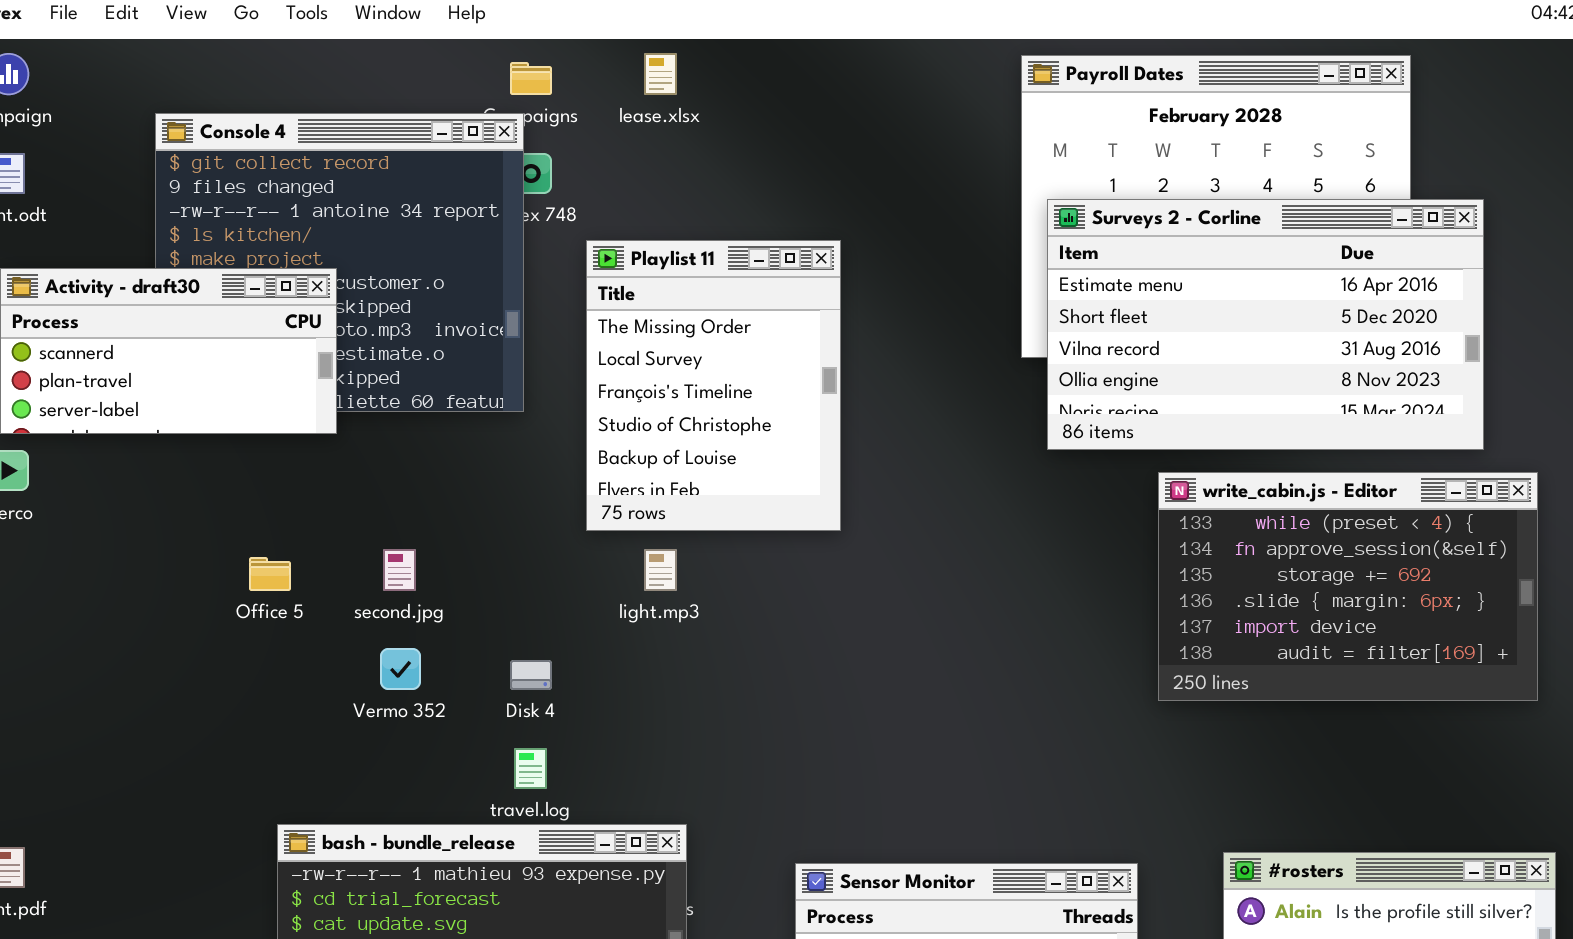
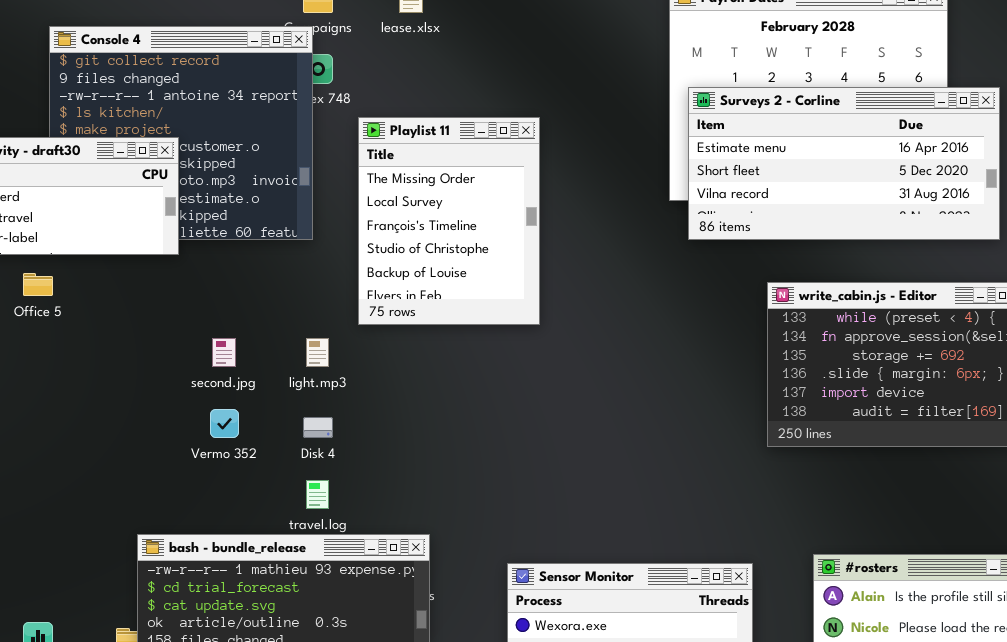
Surveys 2 - Corline: [1047,199,1484,450] -> [688,87,1000,240], resized
light.mp3: [644,549,677,591] -> [306,338,329,367], moved
Office 5: [249,557,291,591] -> [23,273,53,296], moved

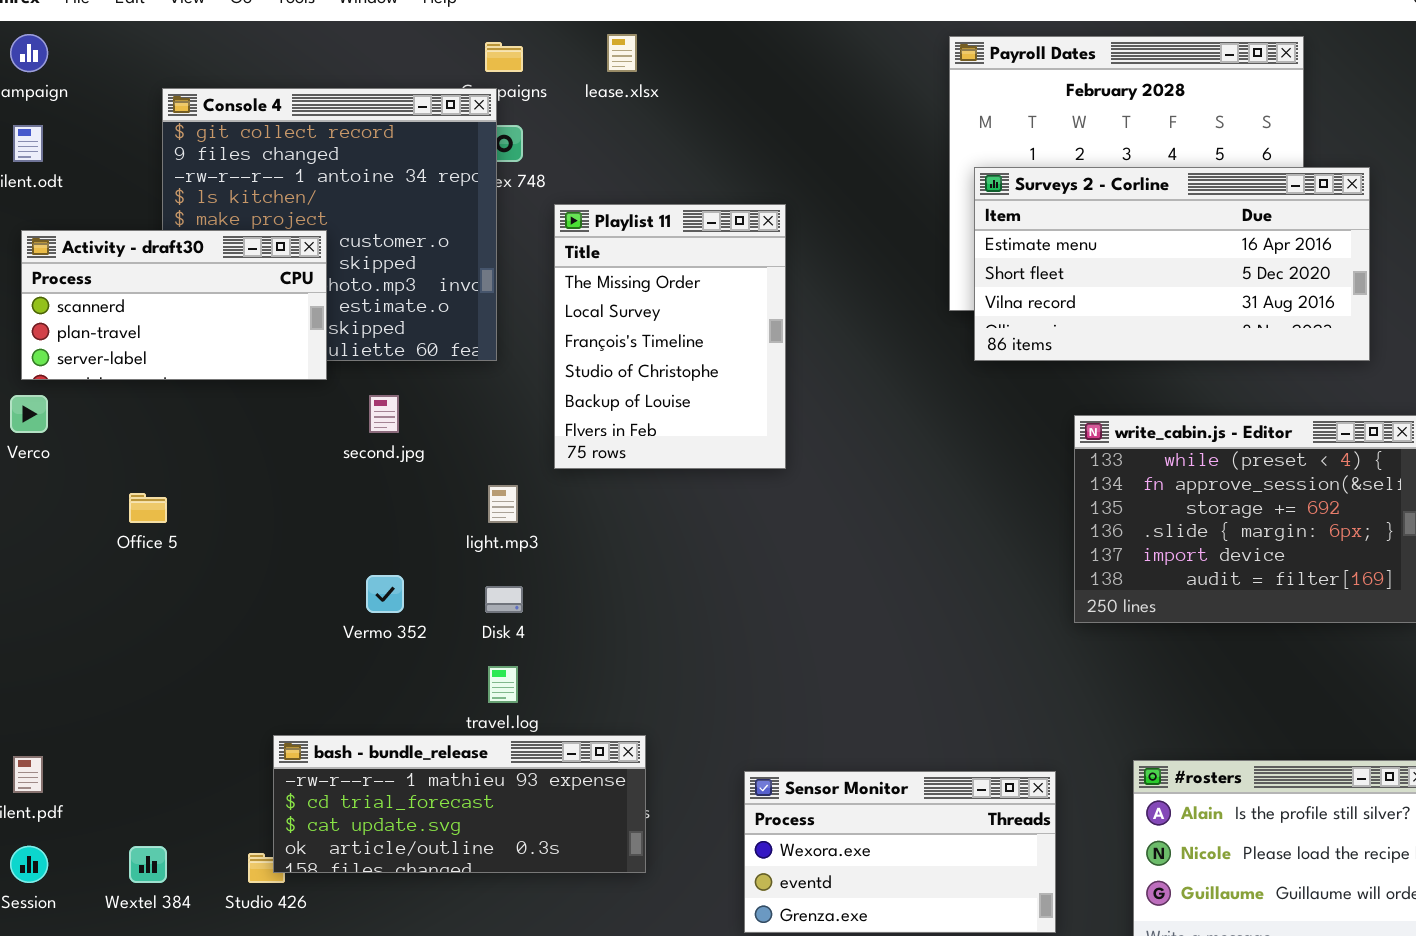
Office 5: [23,273,53,296] -> [129,493,167,523], moved
second.jpg: [212,338,236,367] -> [369,395,399,433], moved

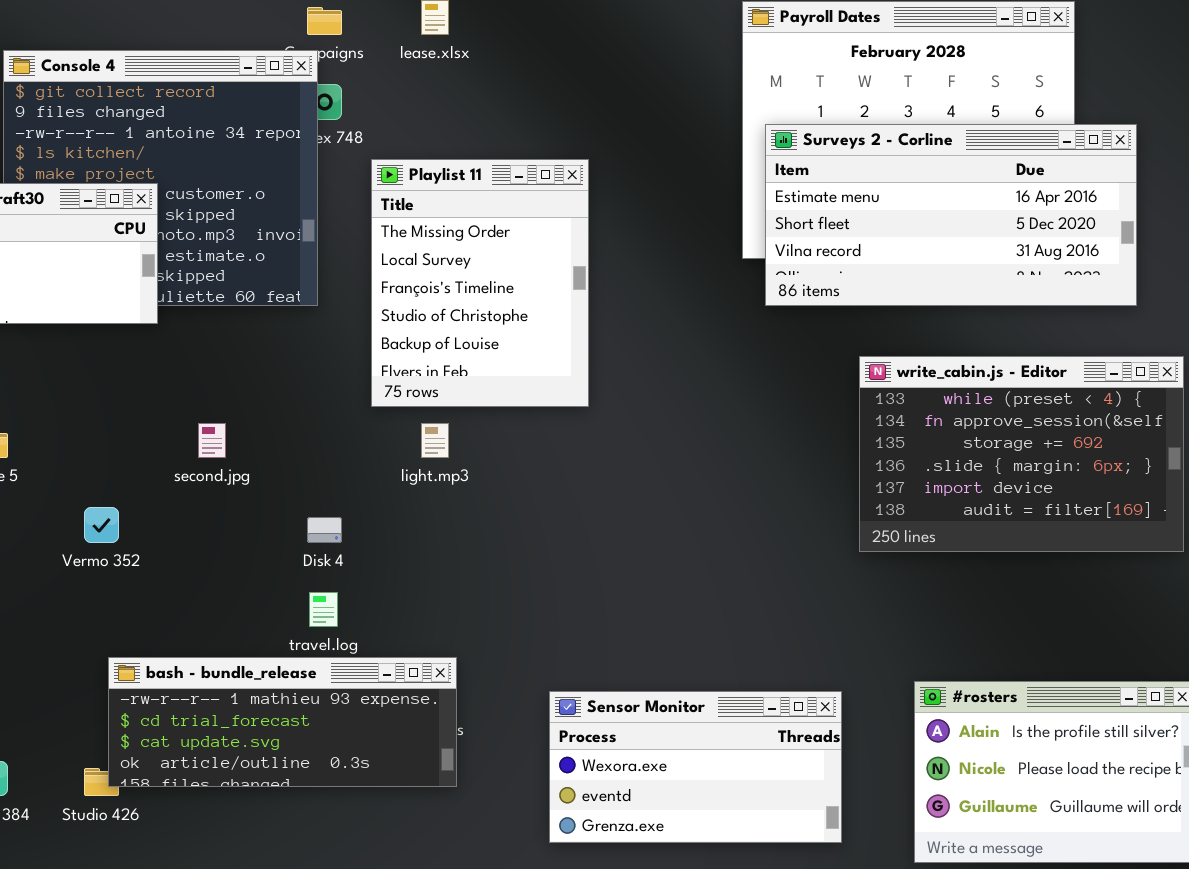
second.jpg: [369,395,399,433] -> [198,423,226,458], moved
light.mp3: [488,485,518,523] -> [421,423,449,458], moved
Vermo 352: [366,575,404,613] -> [84,507,119,543], moved

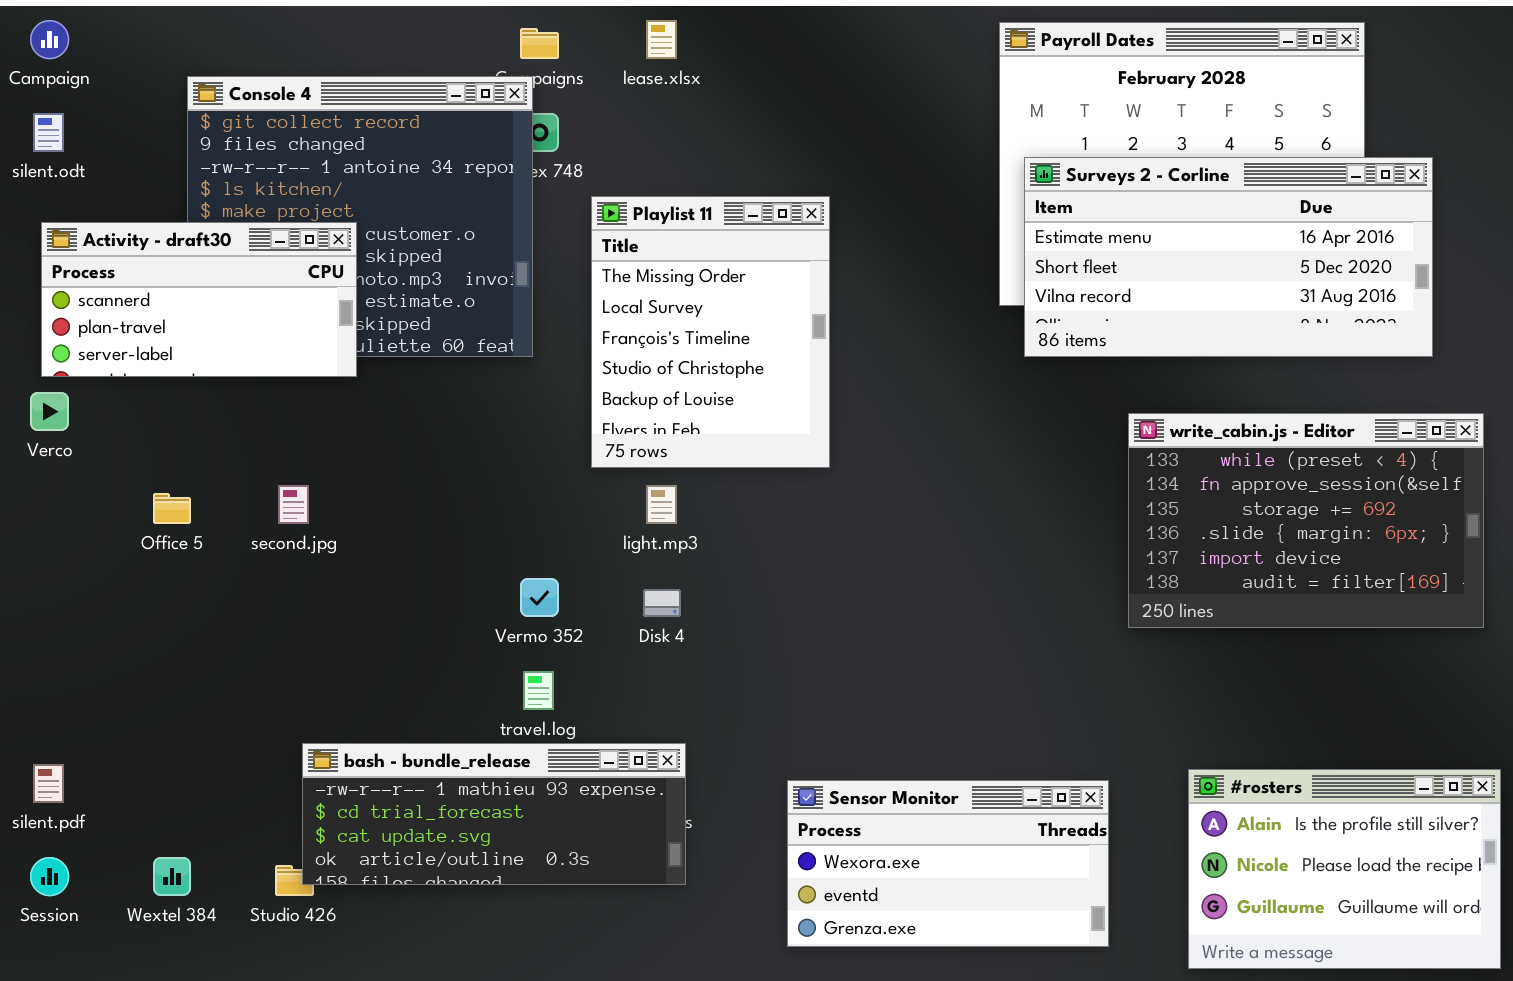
second.jpg: [198,423,226,458] -> [278,485,309,524], moved
Vermo 352: [84,507,119,543] -> [520,578,559,617], moved
Disk 4: [307,517,342,543] -> [643,589,681,617], moved

